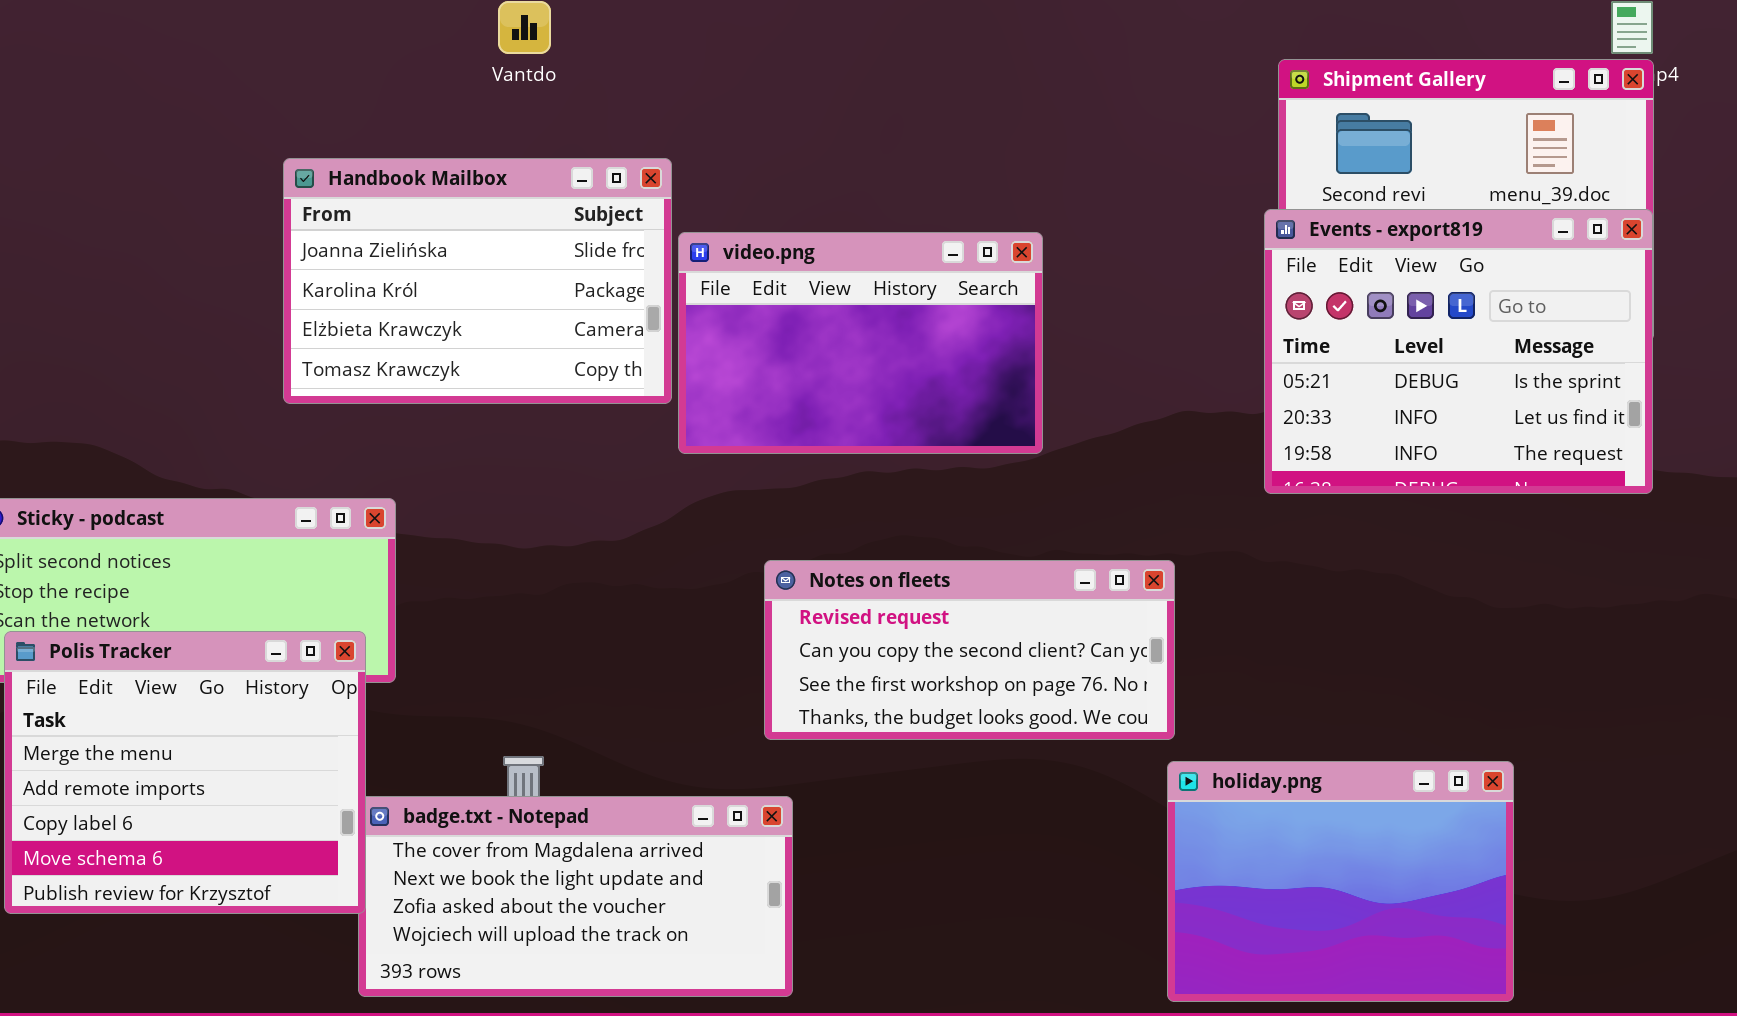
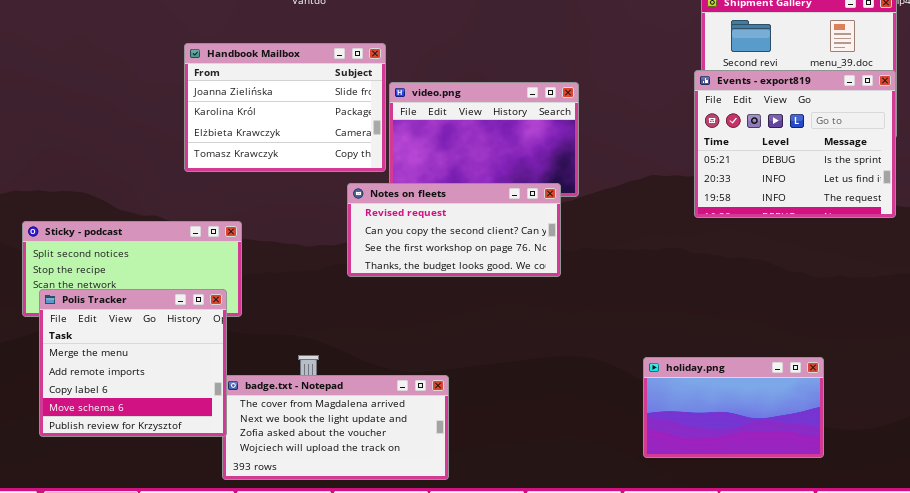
Notes on fleets: [764,560,1175,740] -> [347,183,561,277], moved
holiday.png: [1167,761,1514,1002] -> [643,357,824,458], resized

